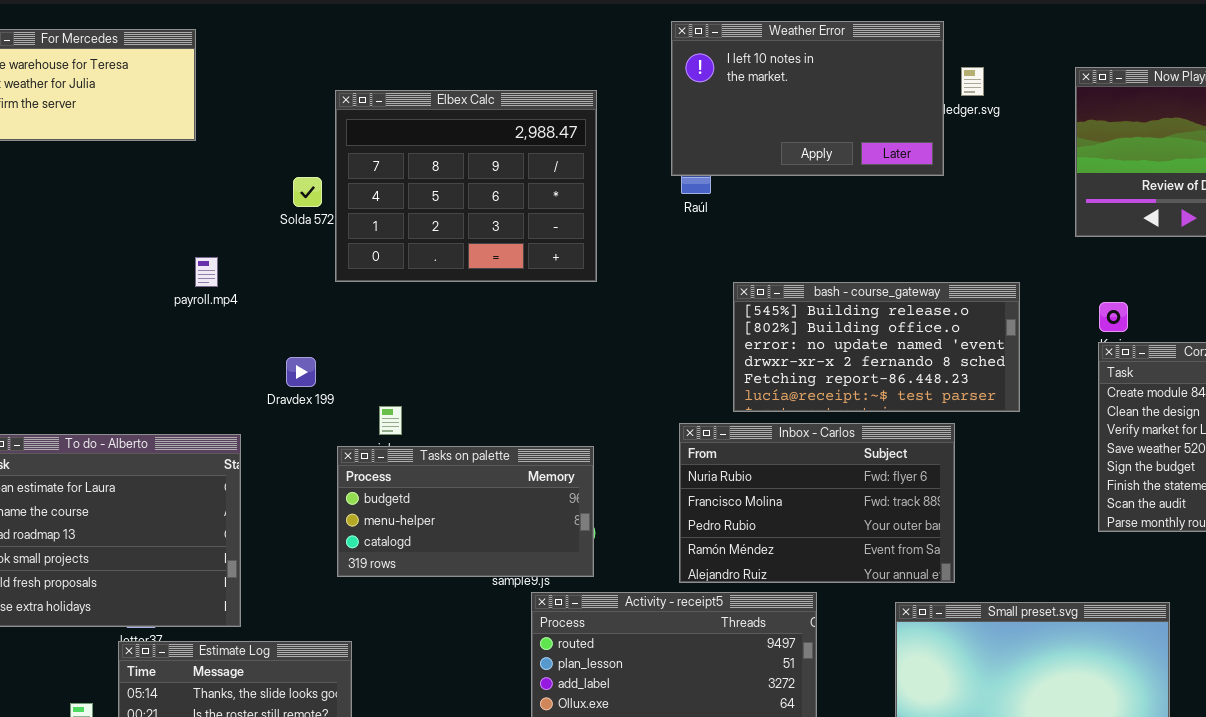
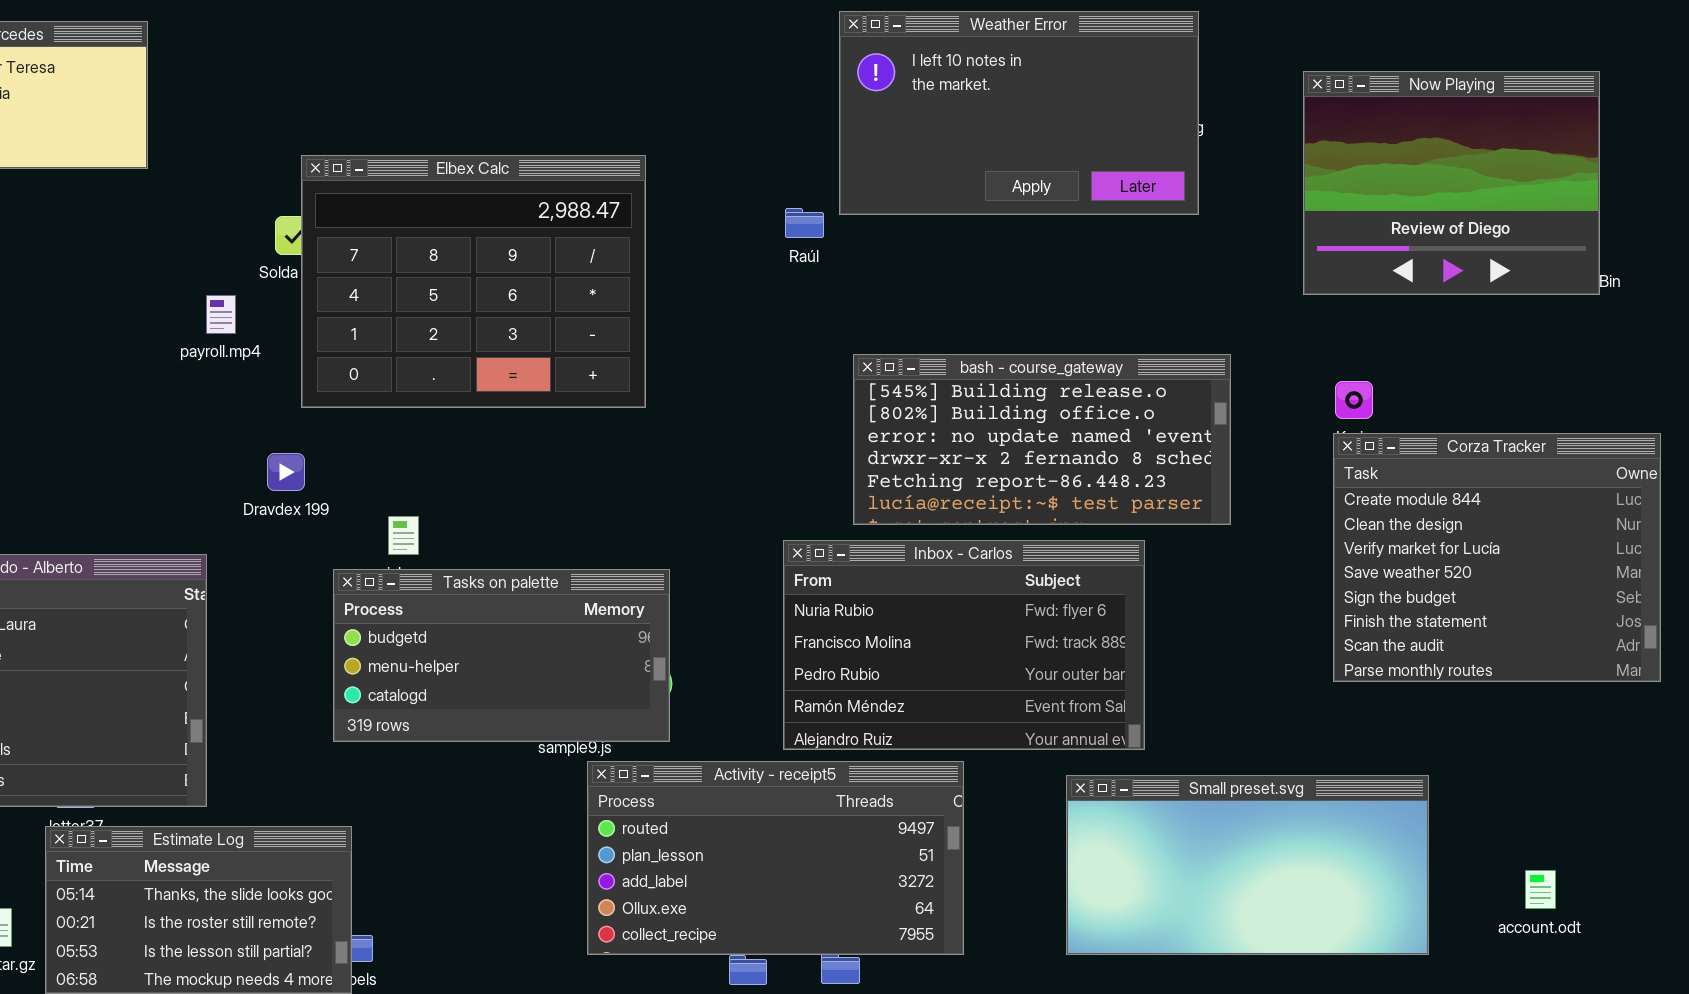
Weather Error: [671,21,944,176] -> [839,11,1199,215], moved
Elbex Calc: [335,90,597,282] -> [301,155,646,408], moved
payroll.mp4: [195,257,218,287] -> [206,295,236,334], moved

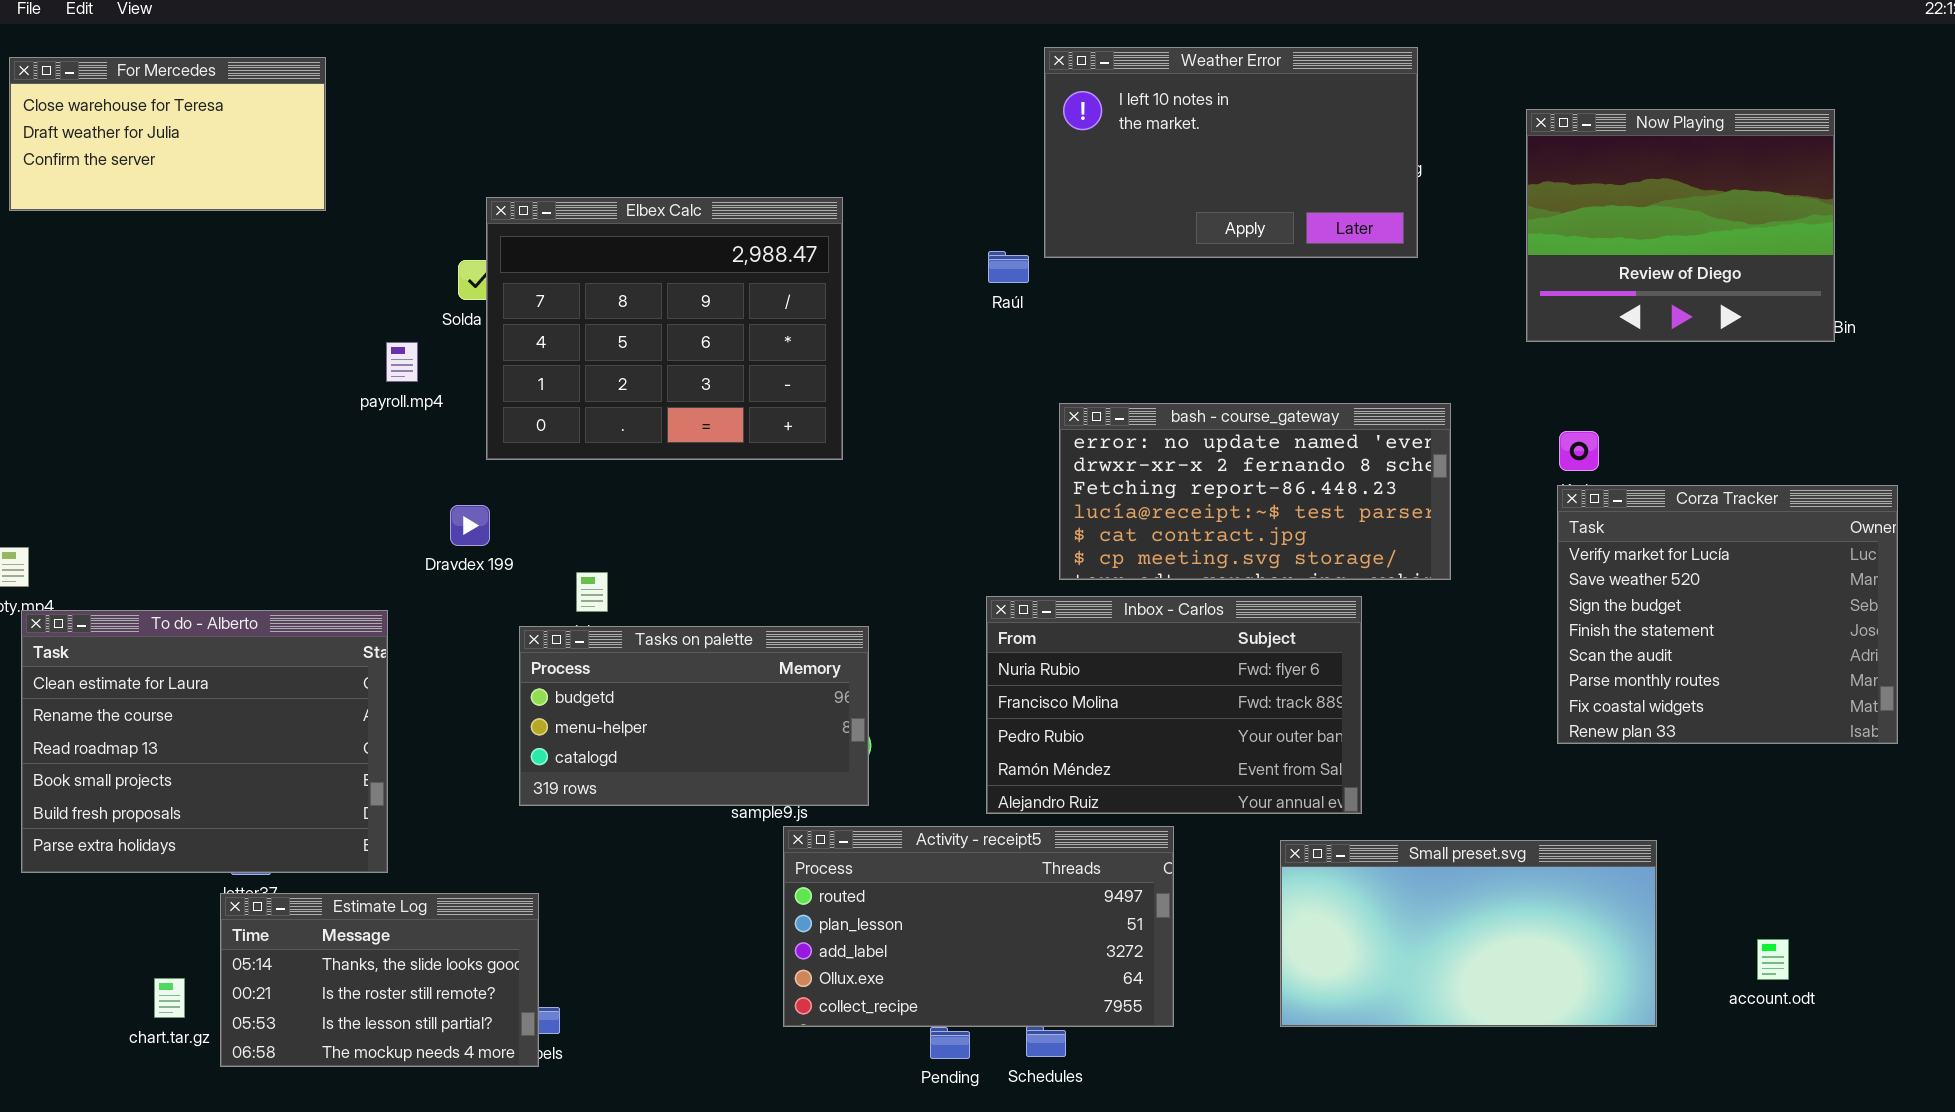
bash - course_gateway: [853,354,1231,525] -> [1059,403,1451,580], scrolled down 2 rows
Corza Tracker: [1333,433,1661,682] -> [1557,485,1898,744], scrolled down 2 rows

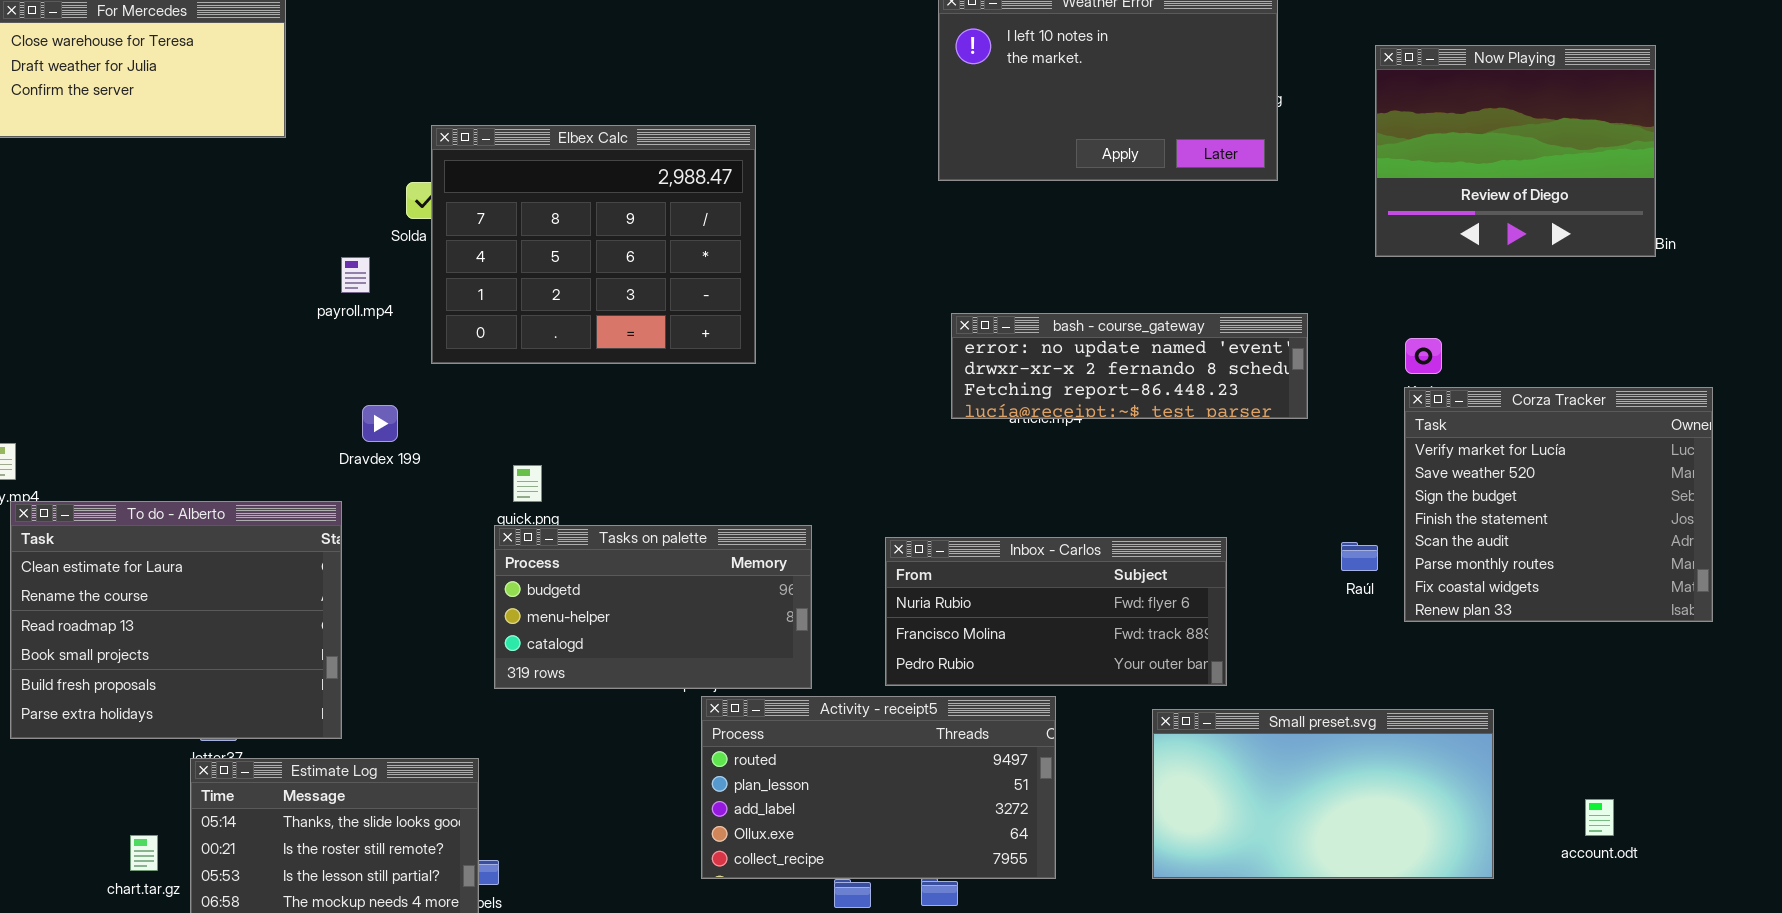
Raúl: [988,251,1029,283] -> [1341,542,1378,571], moved
bash - course_gateway: [1059,403,1451,580] -> [951,313,1308,419], resized
Dravdex 199: [450,505,490,546] -> [362,405,398,442], moved
Inbox - Carlos: [986,596,1362,814] -> [885,537,1227,686], resized
Tasks on palette: [519,626,869,806] -> [494,525,812,689], moved

